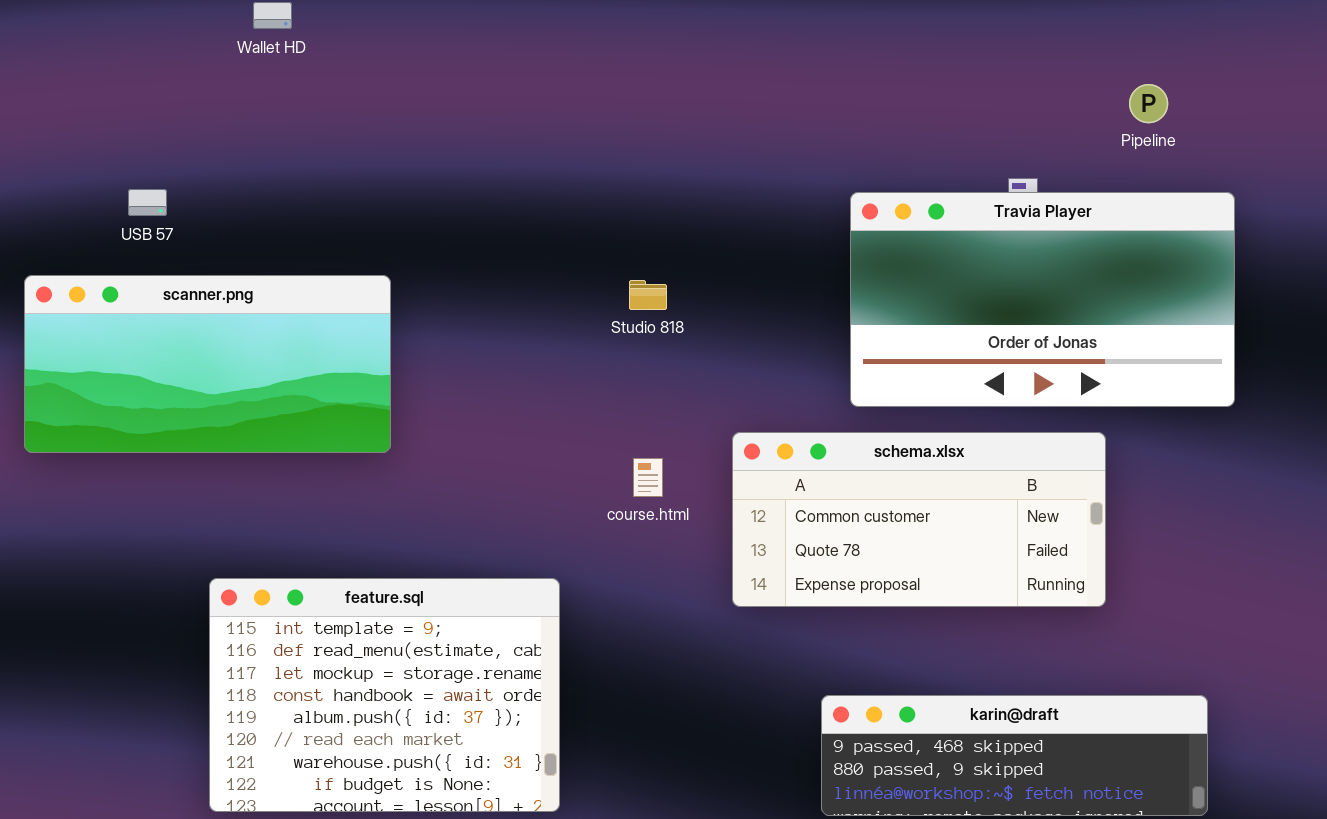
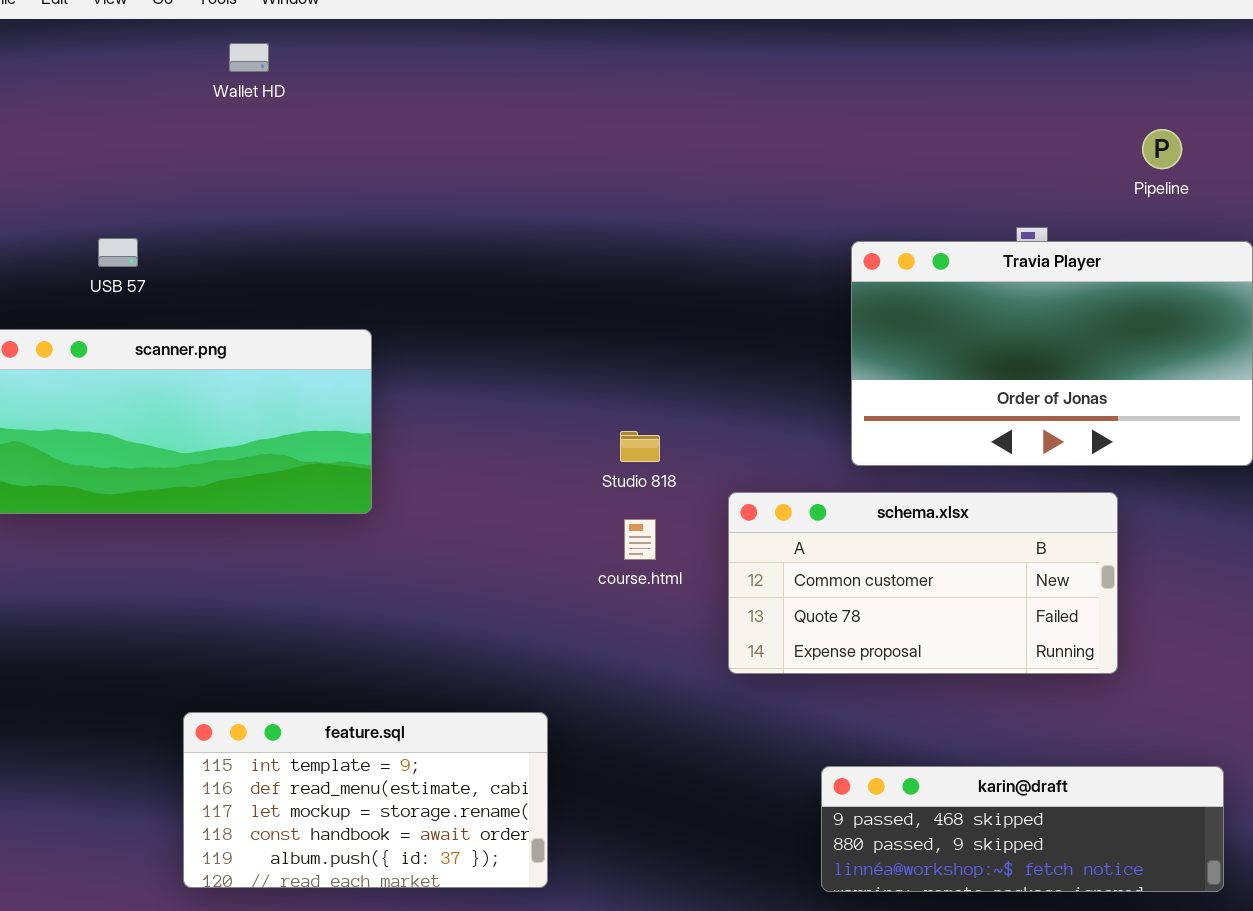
Studio 818: [629,280,667,310] -> [620,431,660,462], moved
feature.sql: [209,578,560,812] -> [183,712,548,888], resized

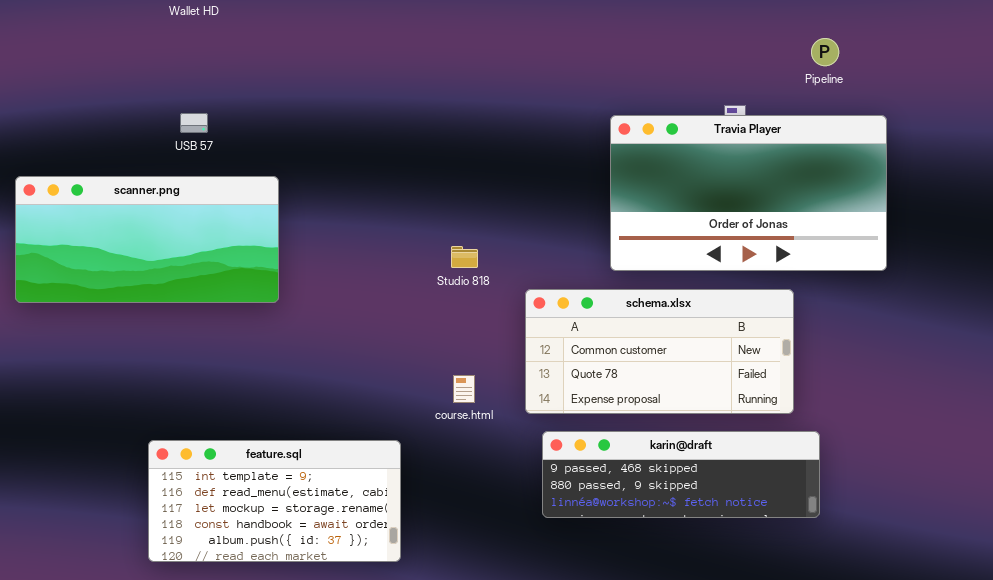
USB 57: [98,238,138,267] -> [180,113,208,133], moved
course.html: [624,519,656,560] -> [453,375,475,403], moved
karin@draft: [821,766,1224,892] -> [542,431,820,518], moved

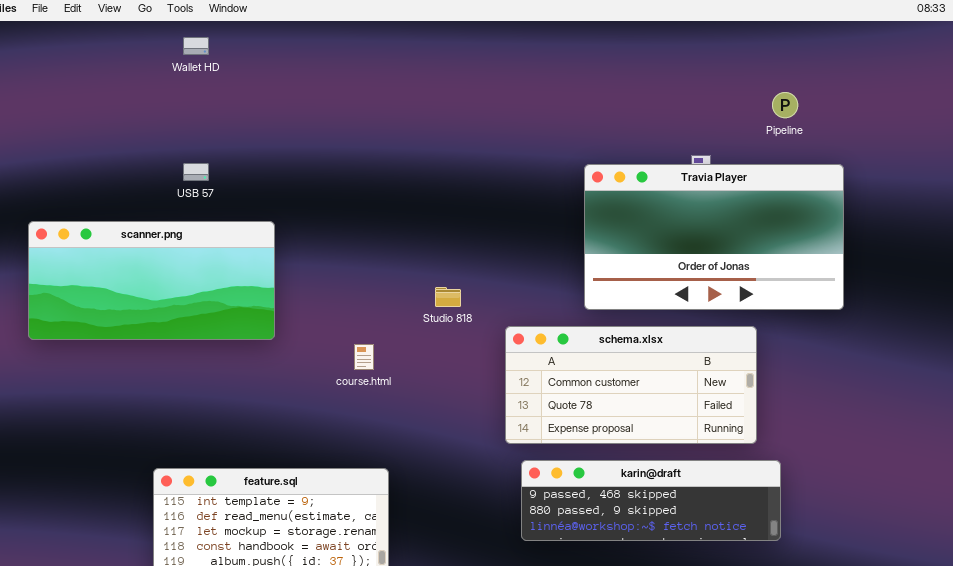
course.html: [453,375,475,403] -> [354,344,374,370], moved

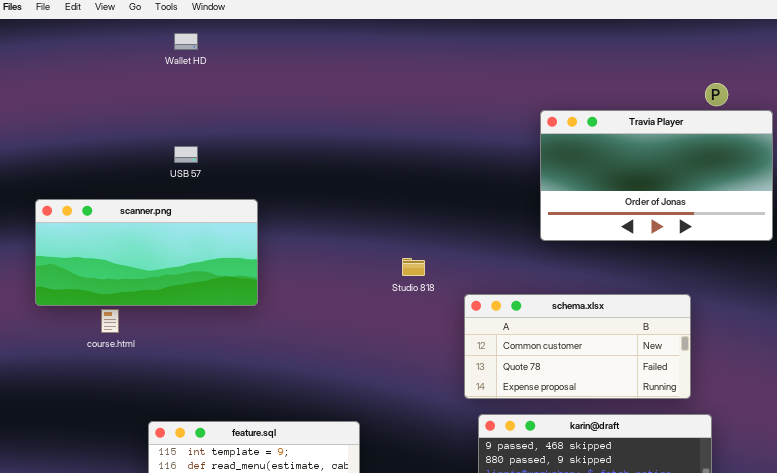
Travia Player: [584,164,844,310] -> [540,110,773,241], moved
course.html: [354,344,374,370] -> [101,309,119,333], moved

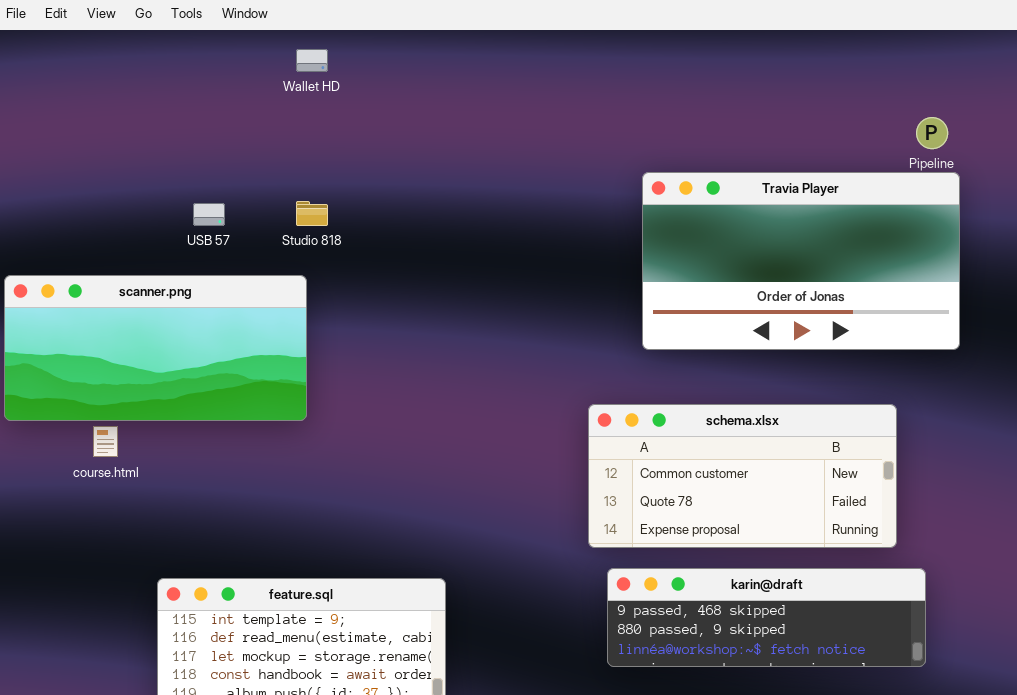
Wallet HD: [174,33,198,50] -> [296,49,328,72], moved
Travia Player: [540,110,773,241] -> [642,172,960,350], moved
Studio 818: [402,258,425,276] -> [296,201,328,226], moved

